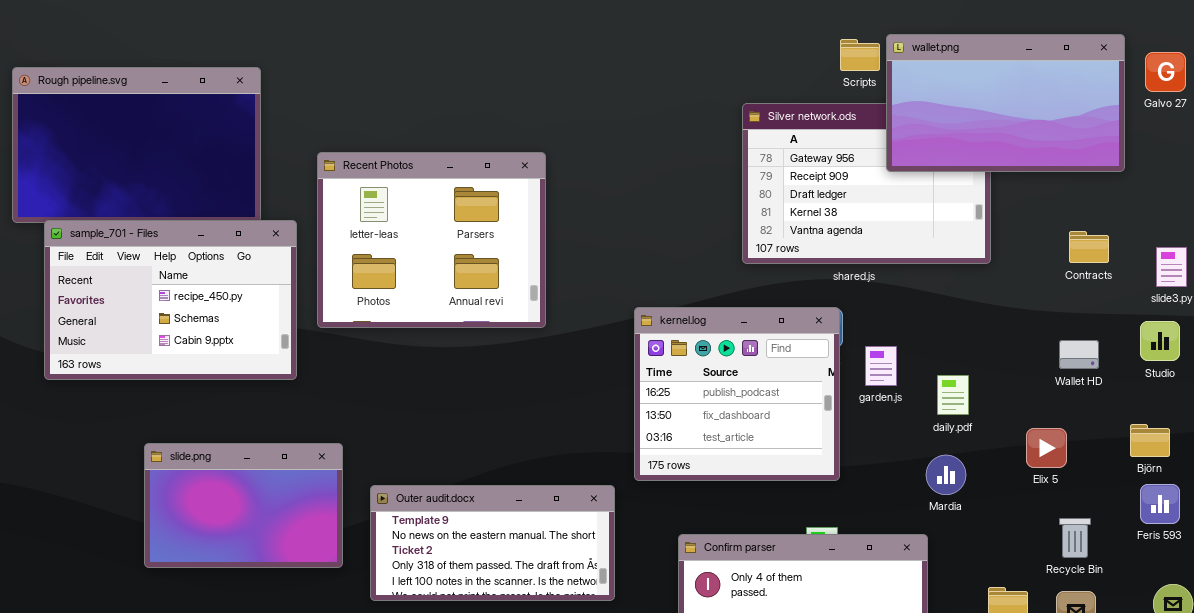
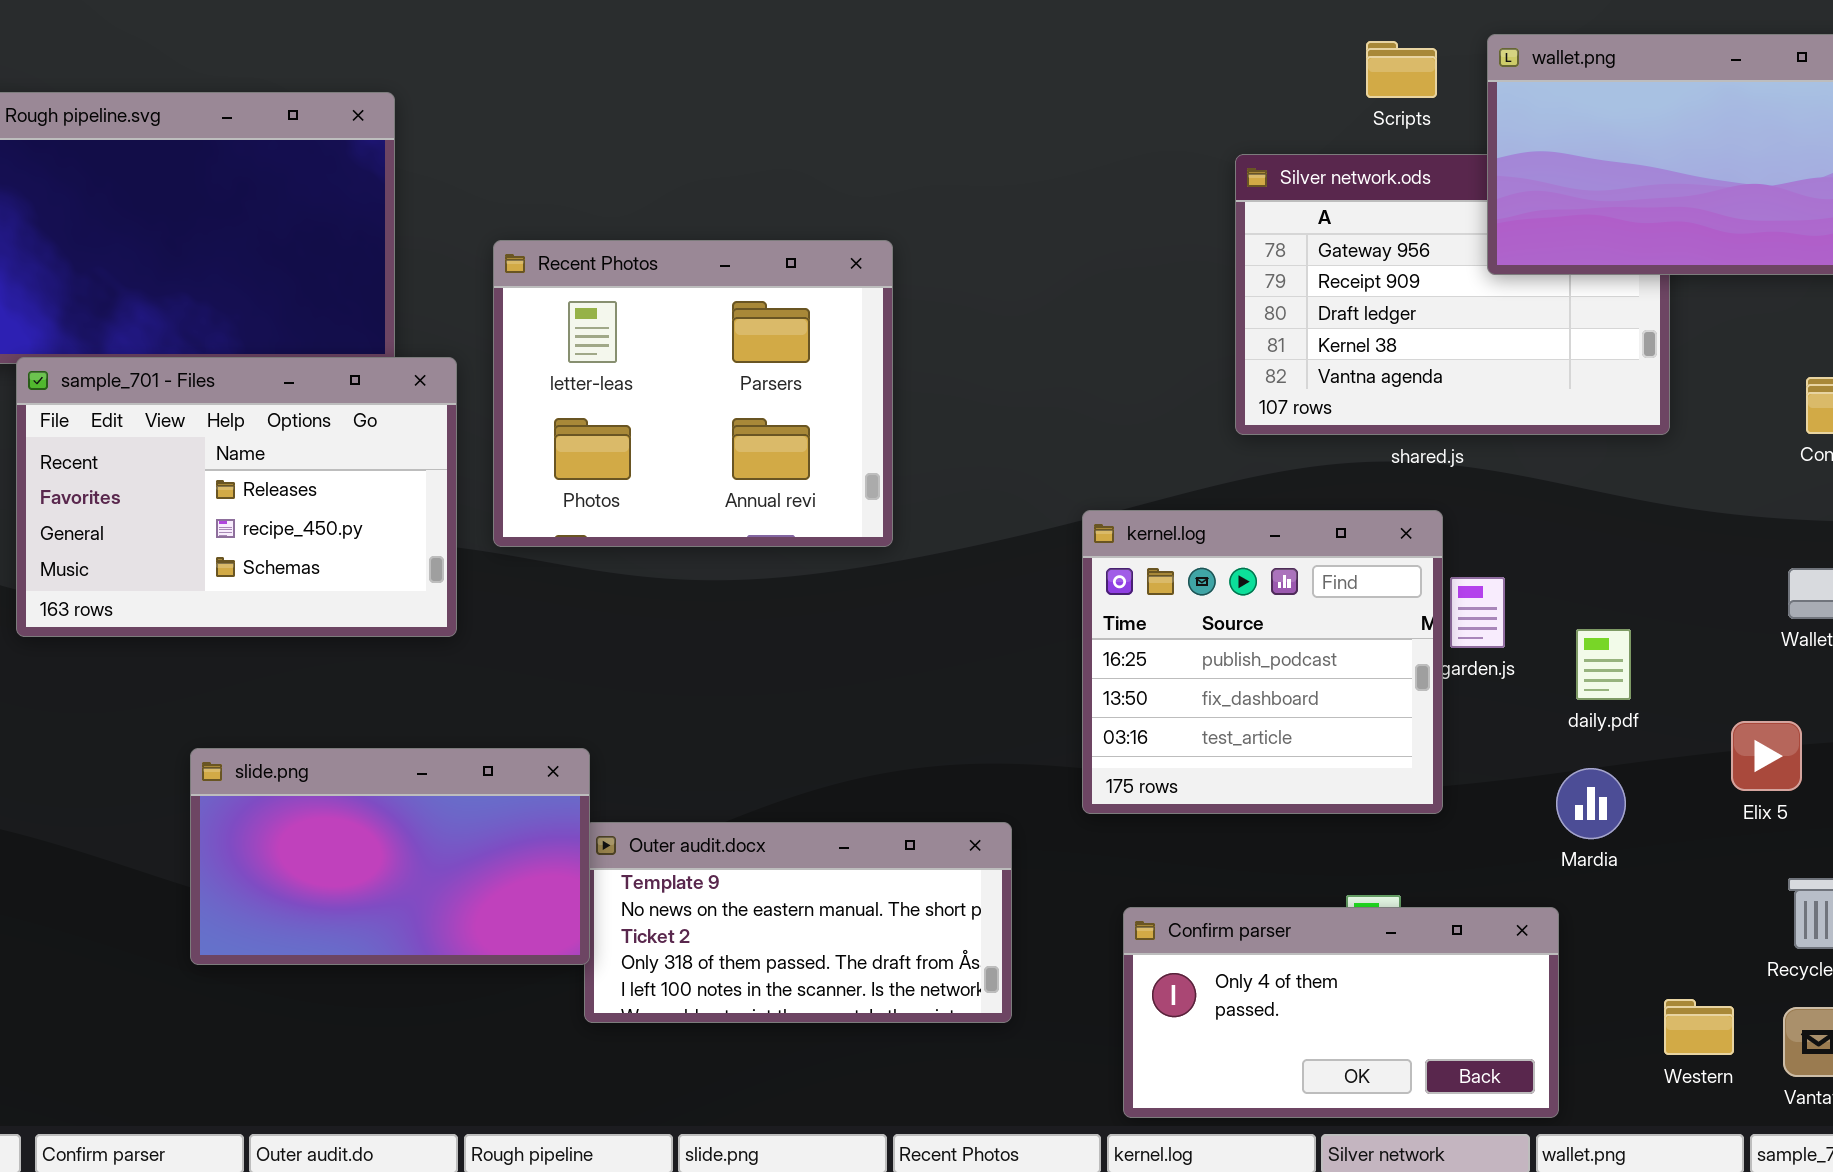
Scripts: [840,39,880,71] -> [1366,41,1437,98], moved
sample_701 - Files: [44,220,297,380] -> [16,357,457,637], scrolled up 1 row
kernel.log: [634,307,840,481] -> [1082,510,1443,814], moved
slide.png: [144,443,343,568] -> [190,748,590,965], resized

